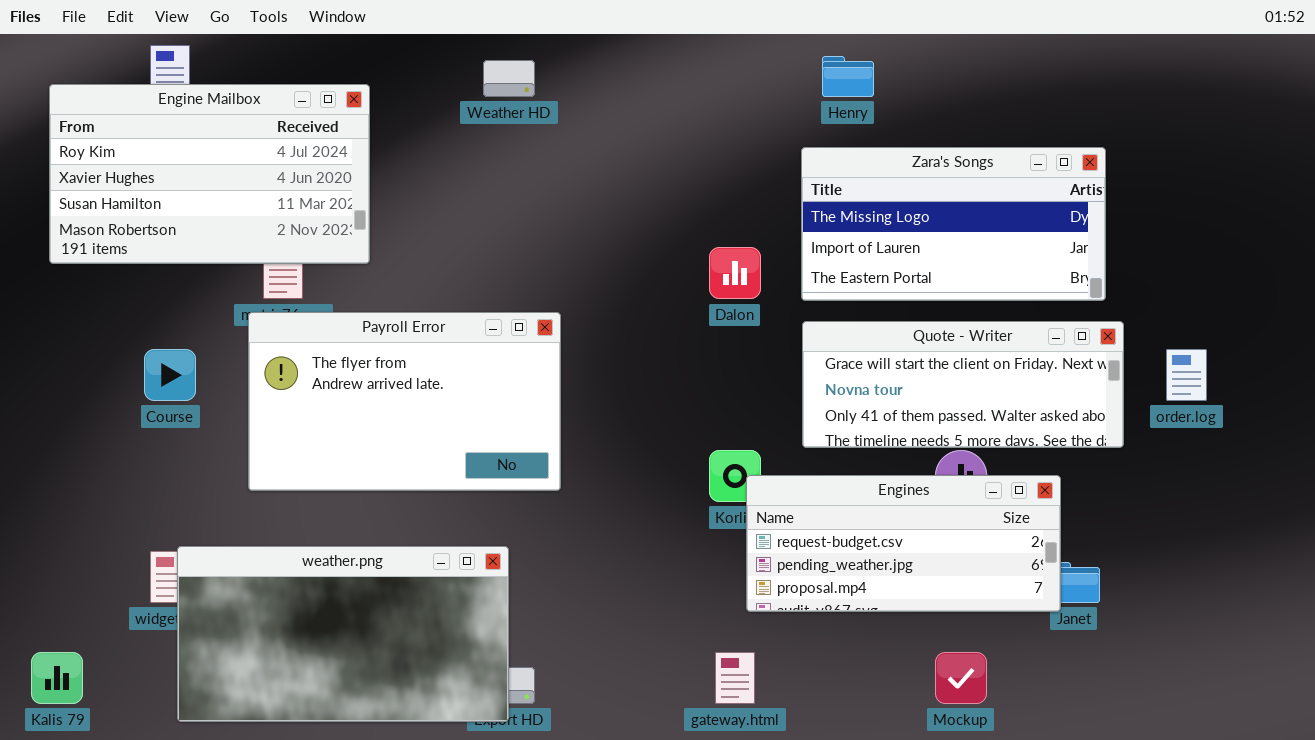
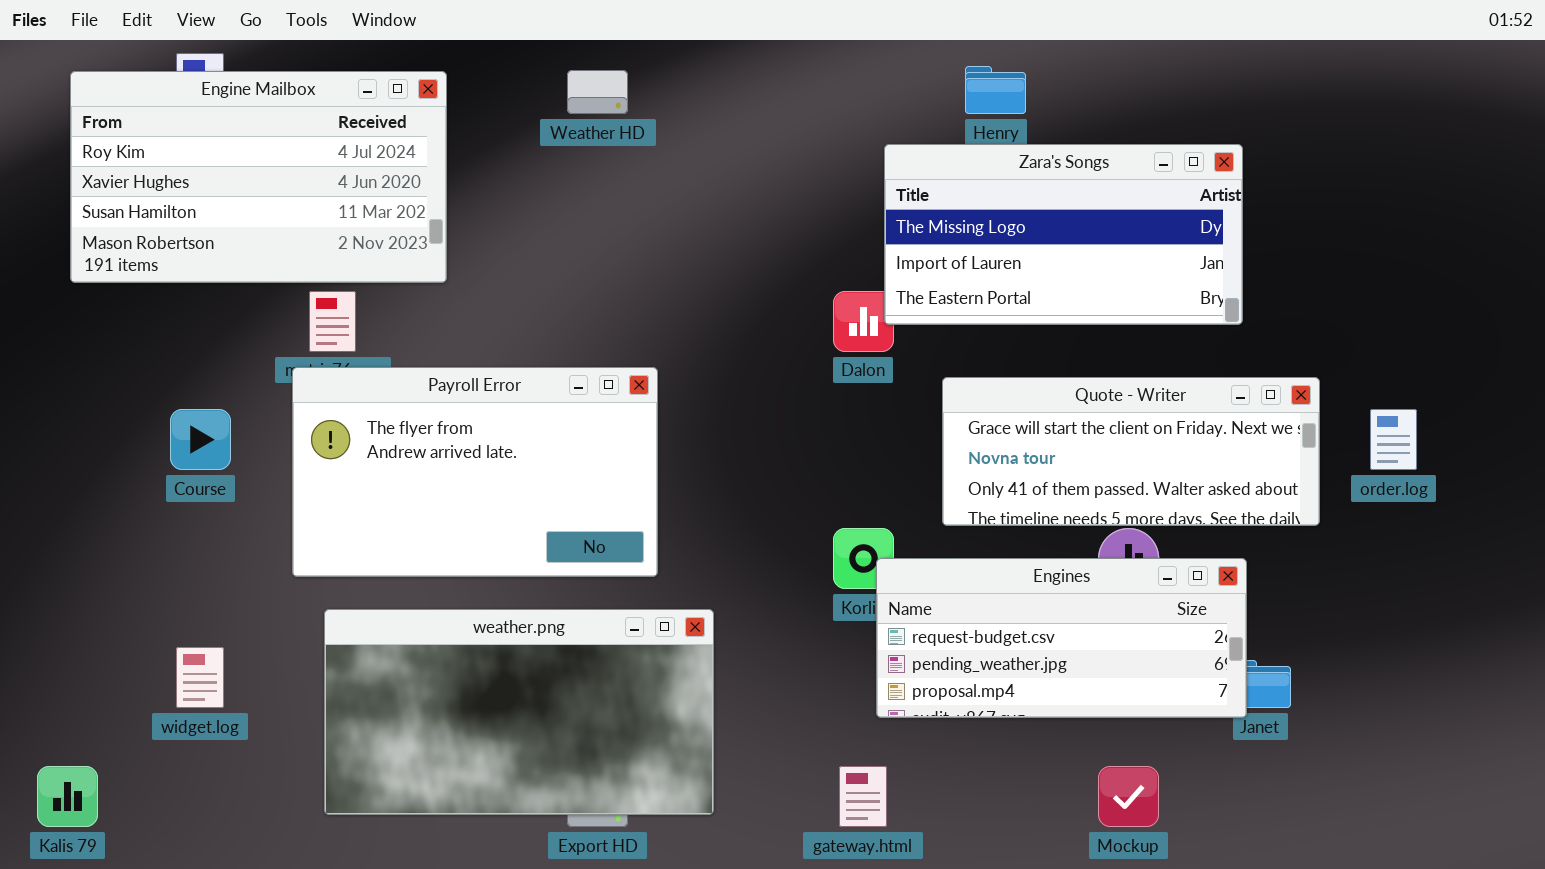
Engine Mailbox: [49,84,370,264] -> [70,71,447,283], moved
Zara's Songs: [801,147,1106,301] -> [884,144,1243,325], moved
weather.png: [177,546,509,722] -> [324,609,714,815], moved

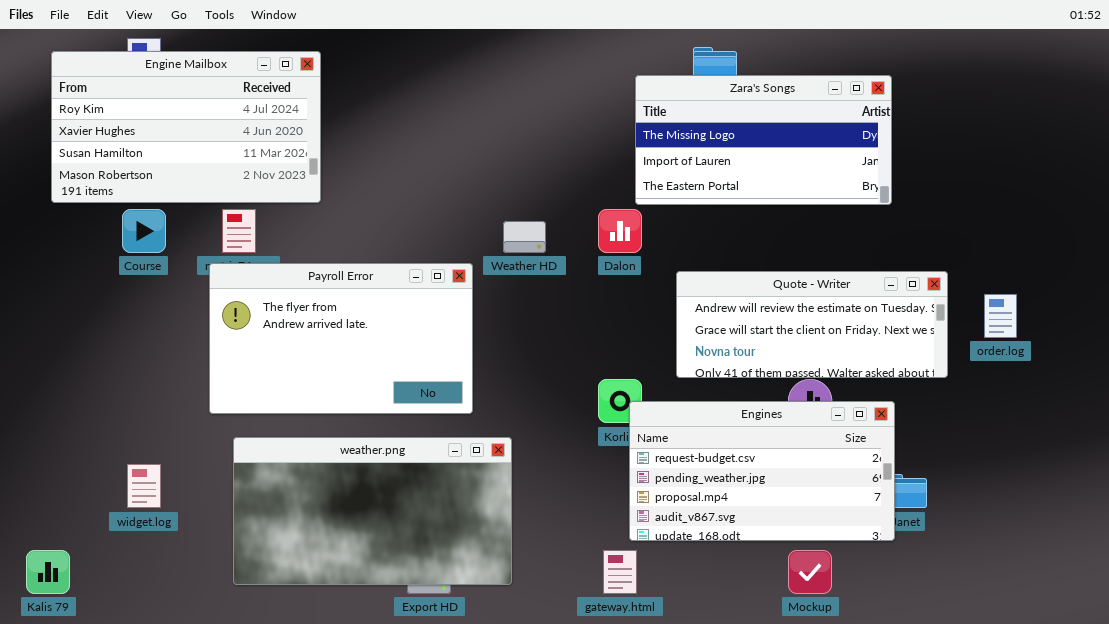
Weather HD: [567,70,628,114] -> [503,221,546,253], moved
Zara's Songs: [884,144,1243,325] -> [635,75,892,205], moved
Quote - Writer: [942,377,1320,526] -> [676,271,948,378], scrolled up 1 row
Course: [170,409,231,470] -> [122,209,166,253], moved
Engines: [876,558,1247,718] -> [629,401,895,541], resized

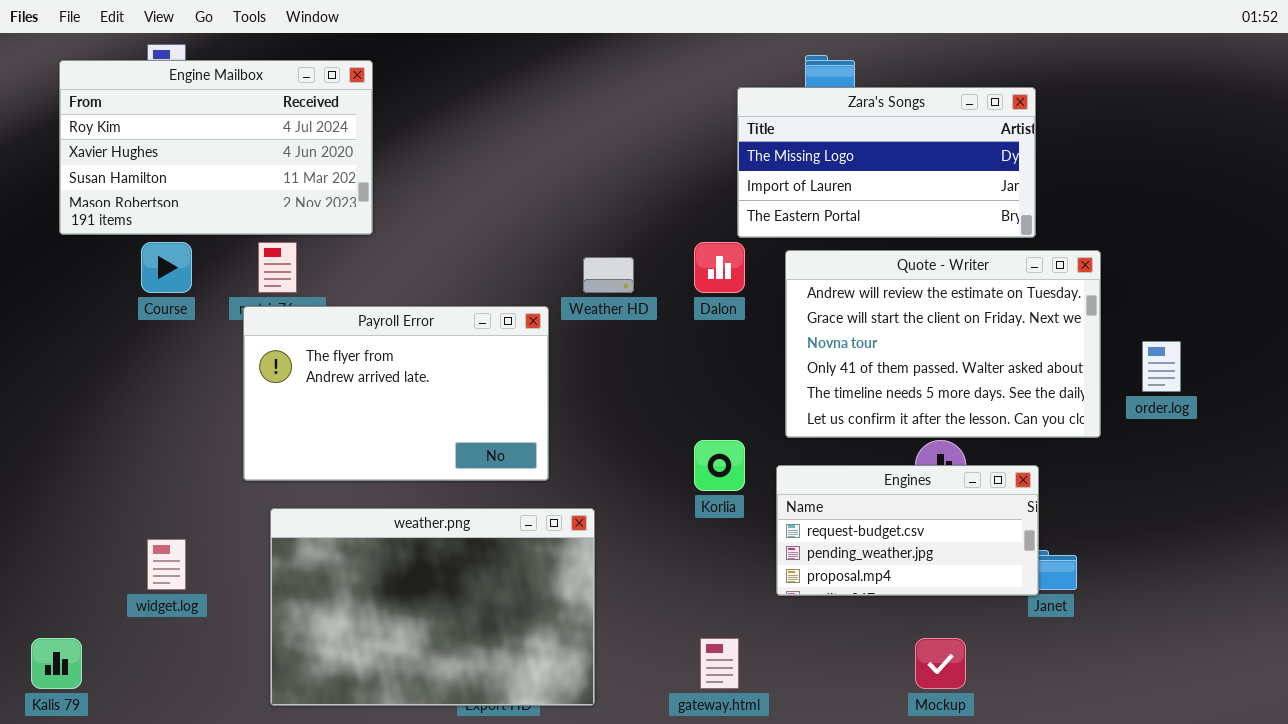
Quote - Writer: [676,271,948,378] -> [785,250,1101,438], resized
Engines: [629,401,895,541] -> [776,465,1039,596], resized
weather.png: [233,437,512,585] -> [270,508,595,706], resized

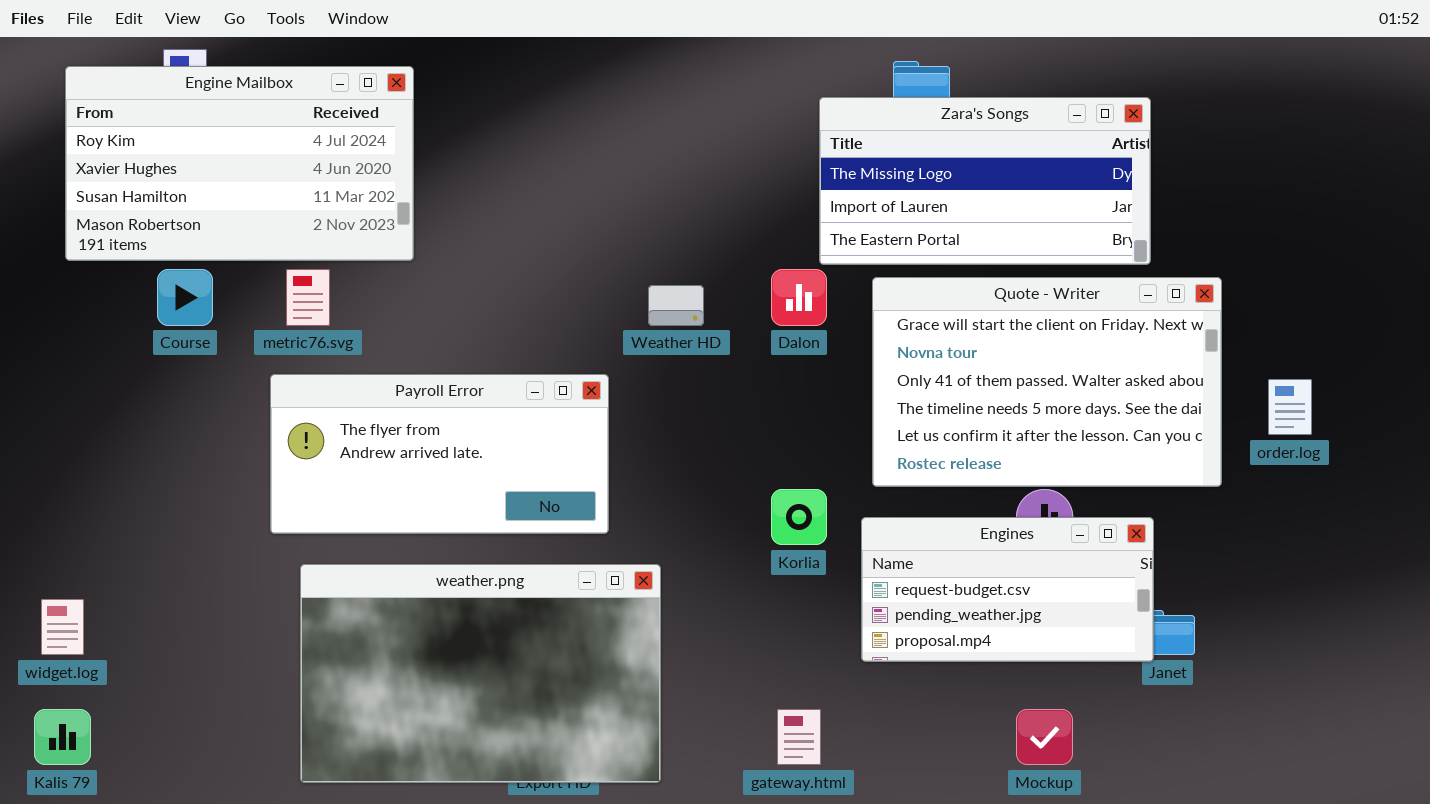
Quote - Writer: [785,250,1101,438] -> [872,277,1222,487], scrolled down 1 row
Payroll Error: [243,306,549,481] -> [270,374,609,534], resized
widget.log: [147,539,186,590] -> [41,599,84,655], moved

